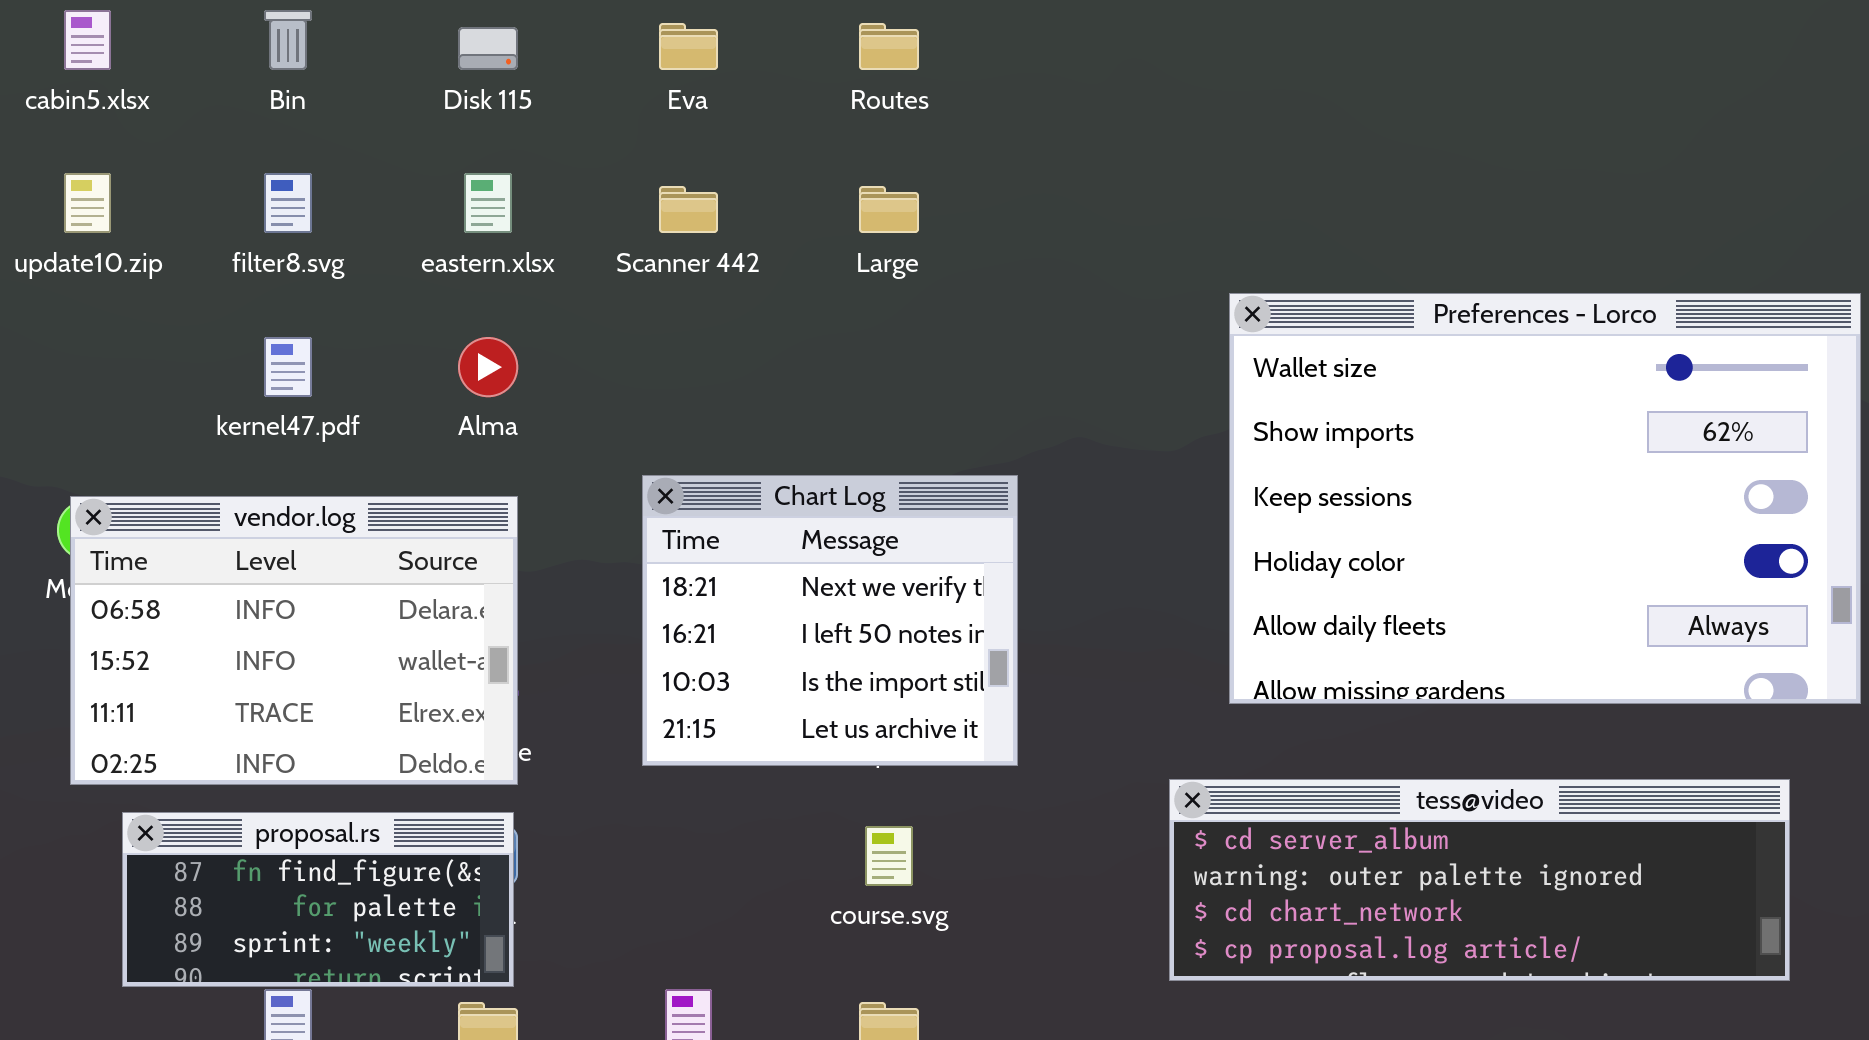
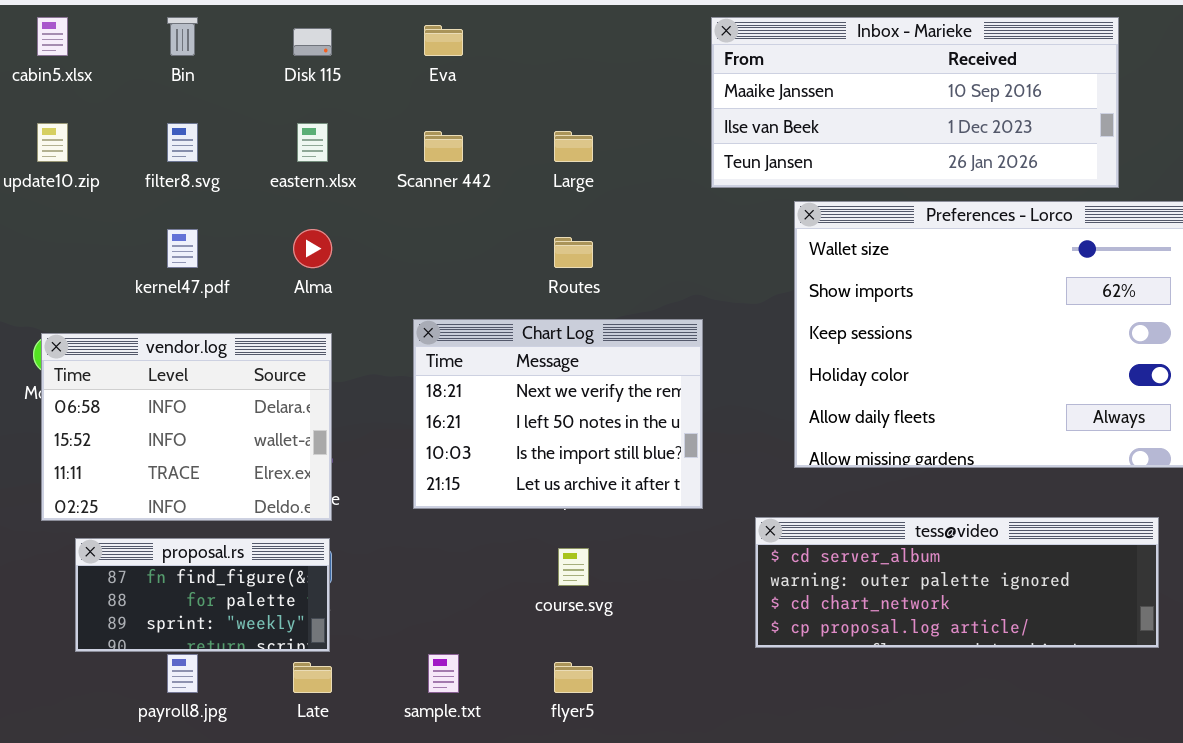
Inbox - Marieke: none -> [711,17,1119,188], opened
Routes: [859,23,919,70] -> [554,237,593,268], moved
Chart Log: [642,475,1018,766] -> [413,319,703,509], resized

